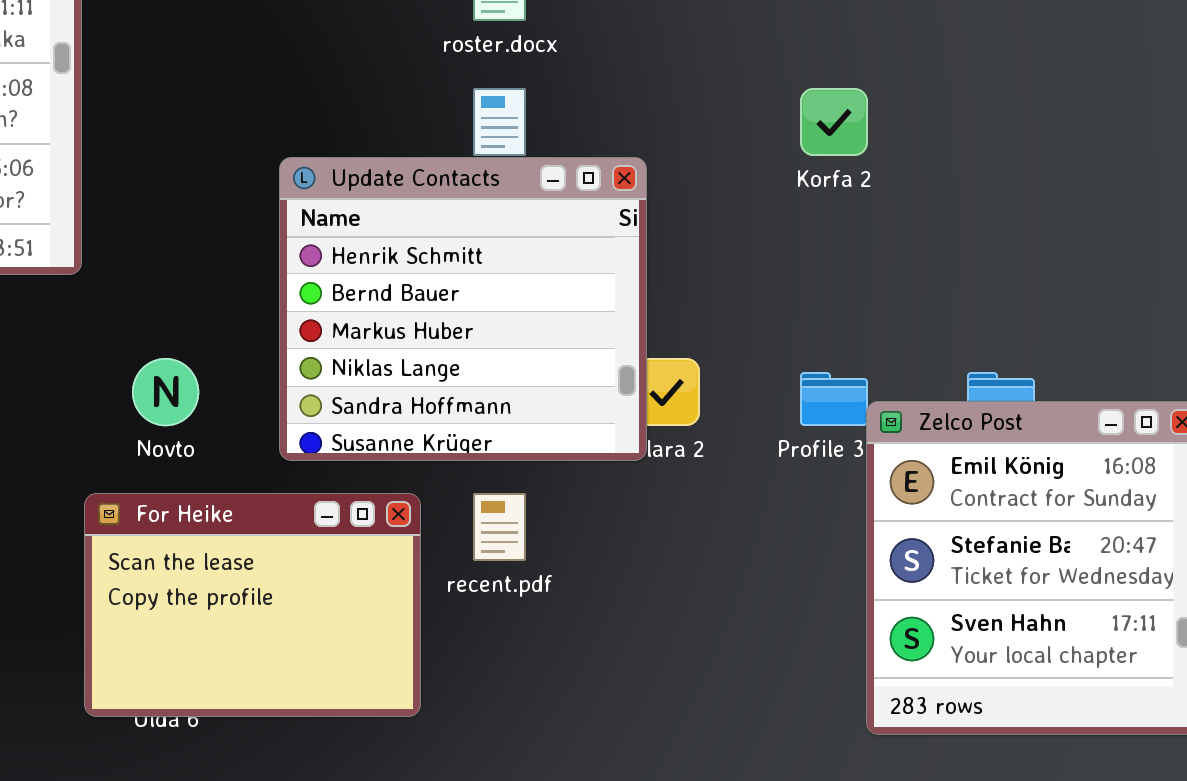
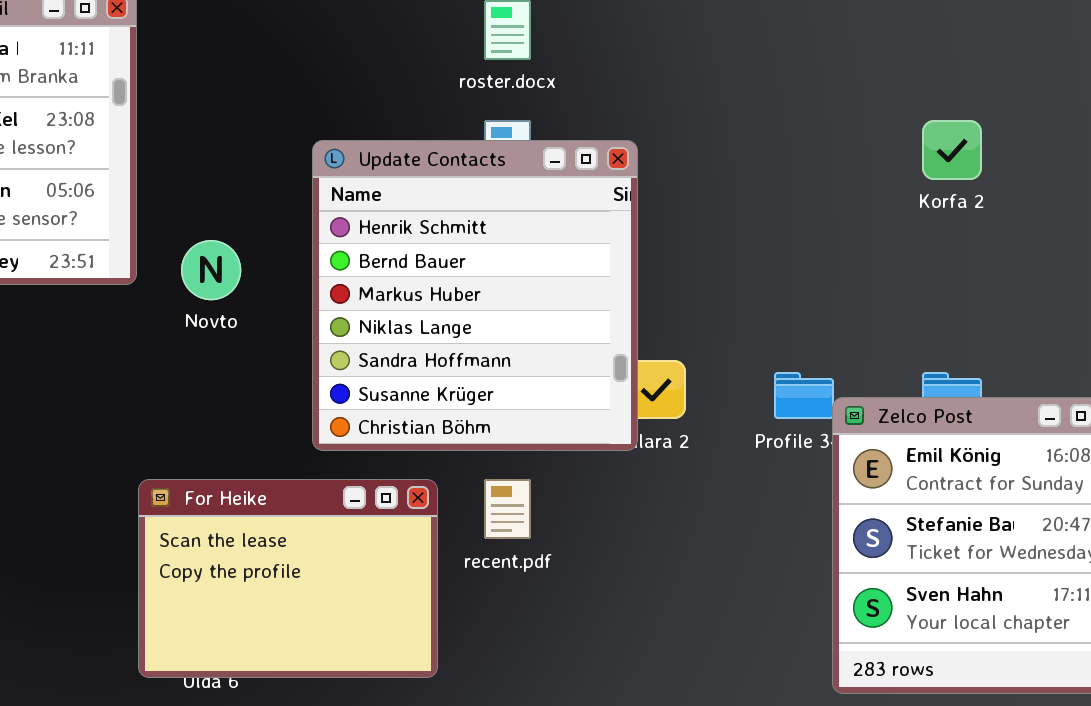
Korfa 2: [800,88,868,156] -> [922,120,982,180], moved
Update Contacts: [279,157,647,461] -> [312,140,638,451], resized
Novto: [132,358,199,426] -> [181,240,241,300], moved

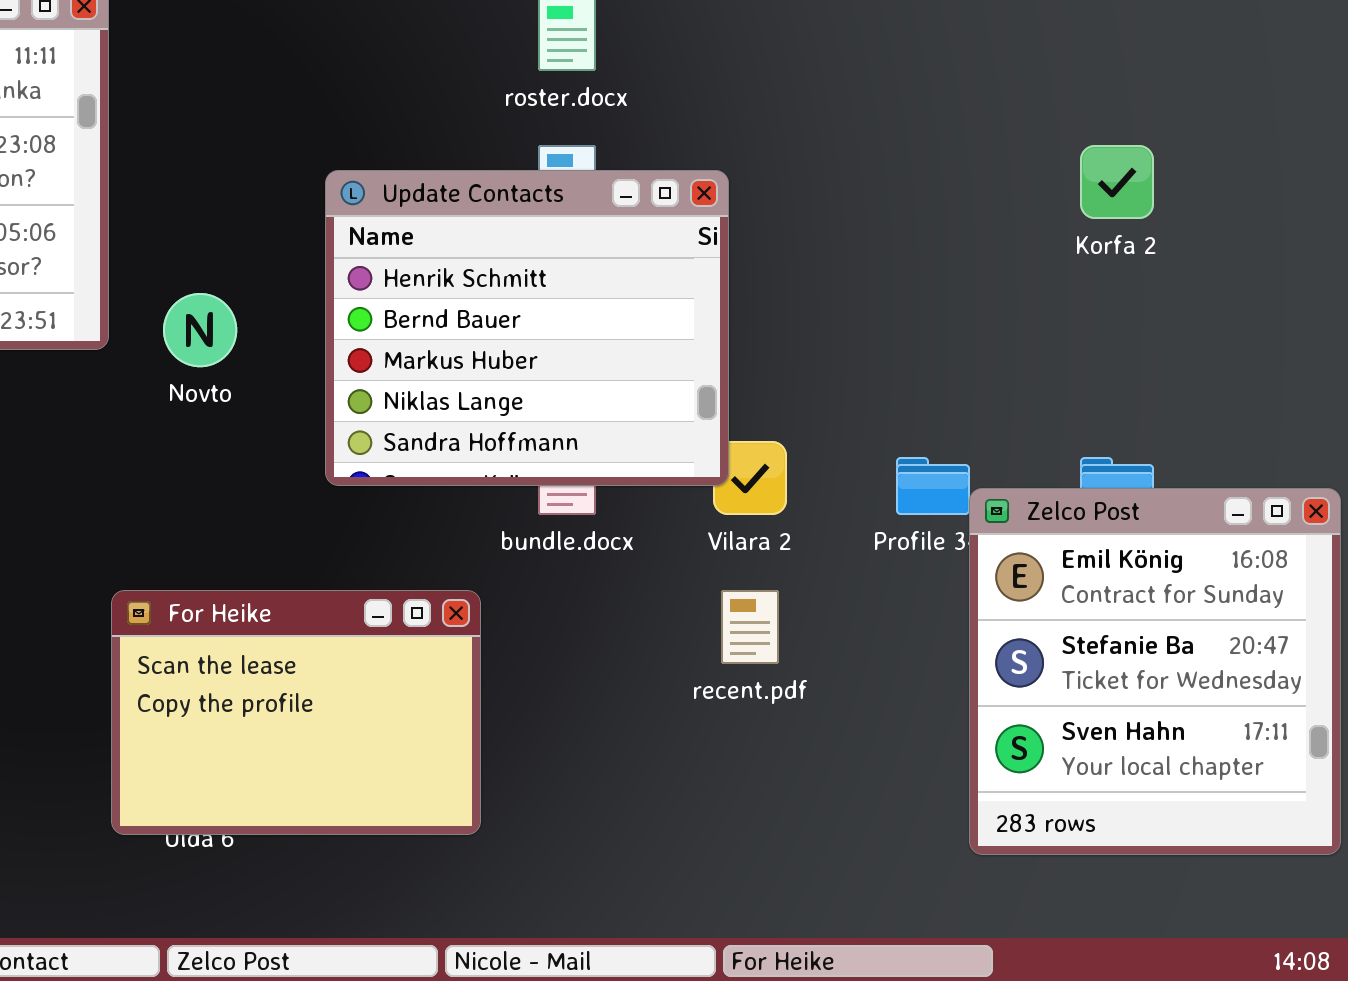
Update Contacts: [312,140,638,451] -> [325,170,729,486], resized
recent.pdf: [484,479,531,539] -> [721,590,779,664], moved

